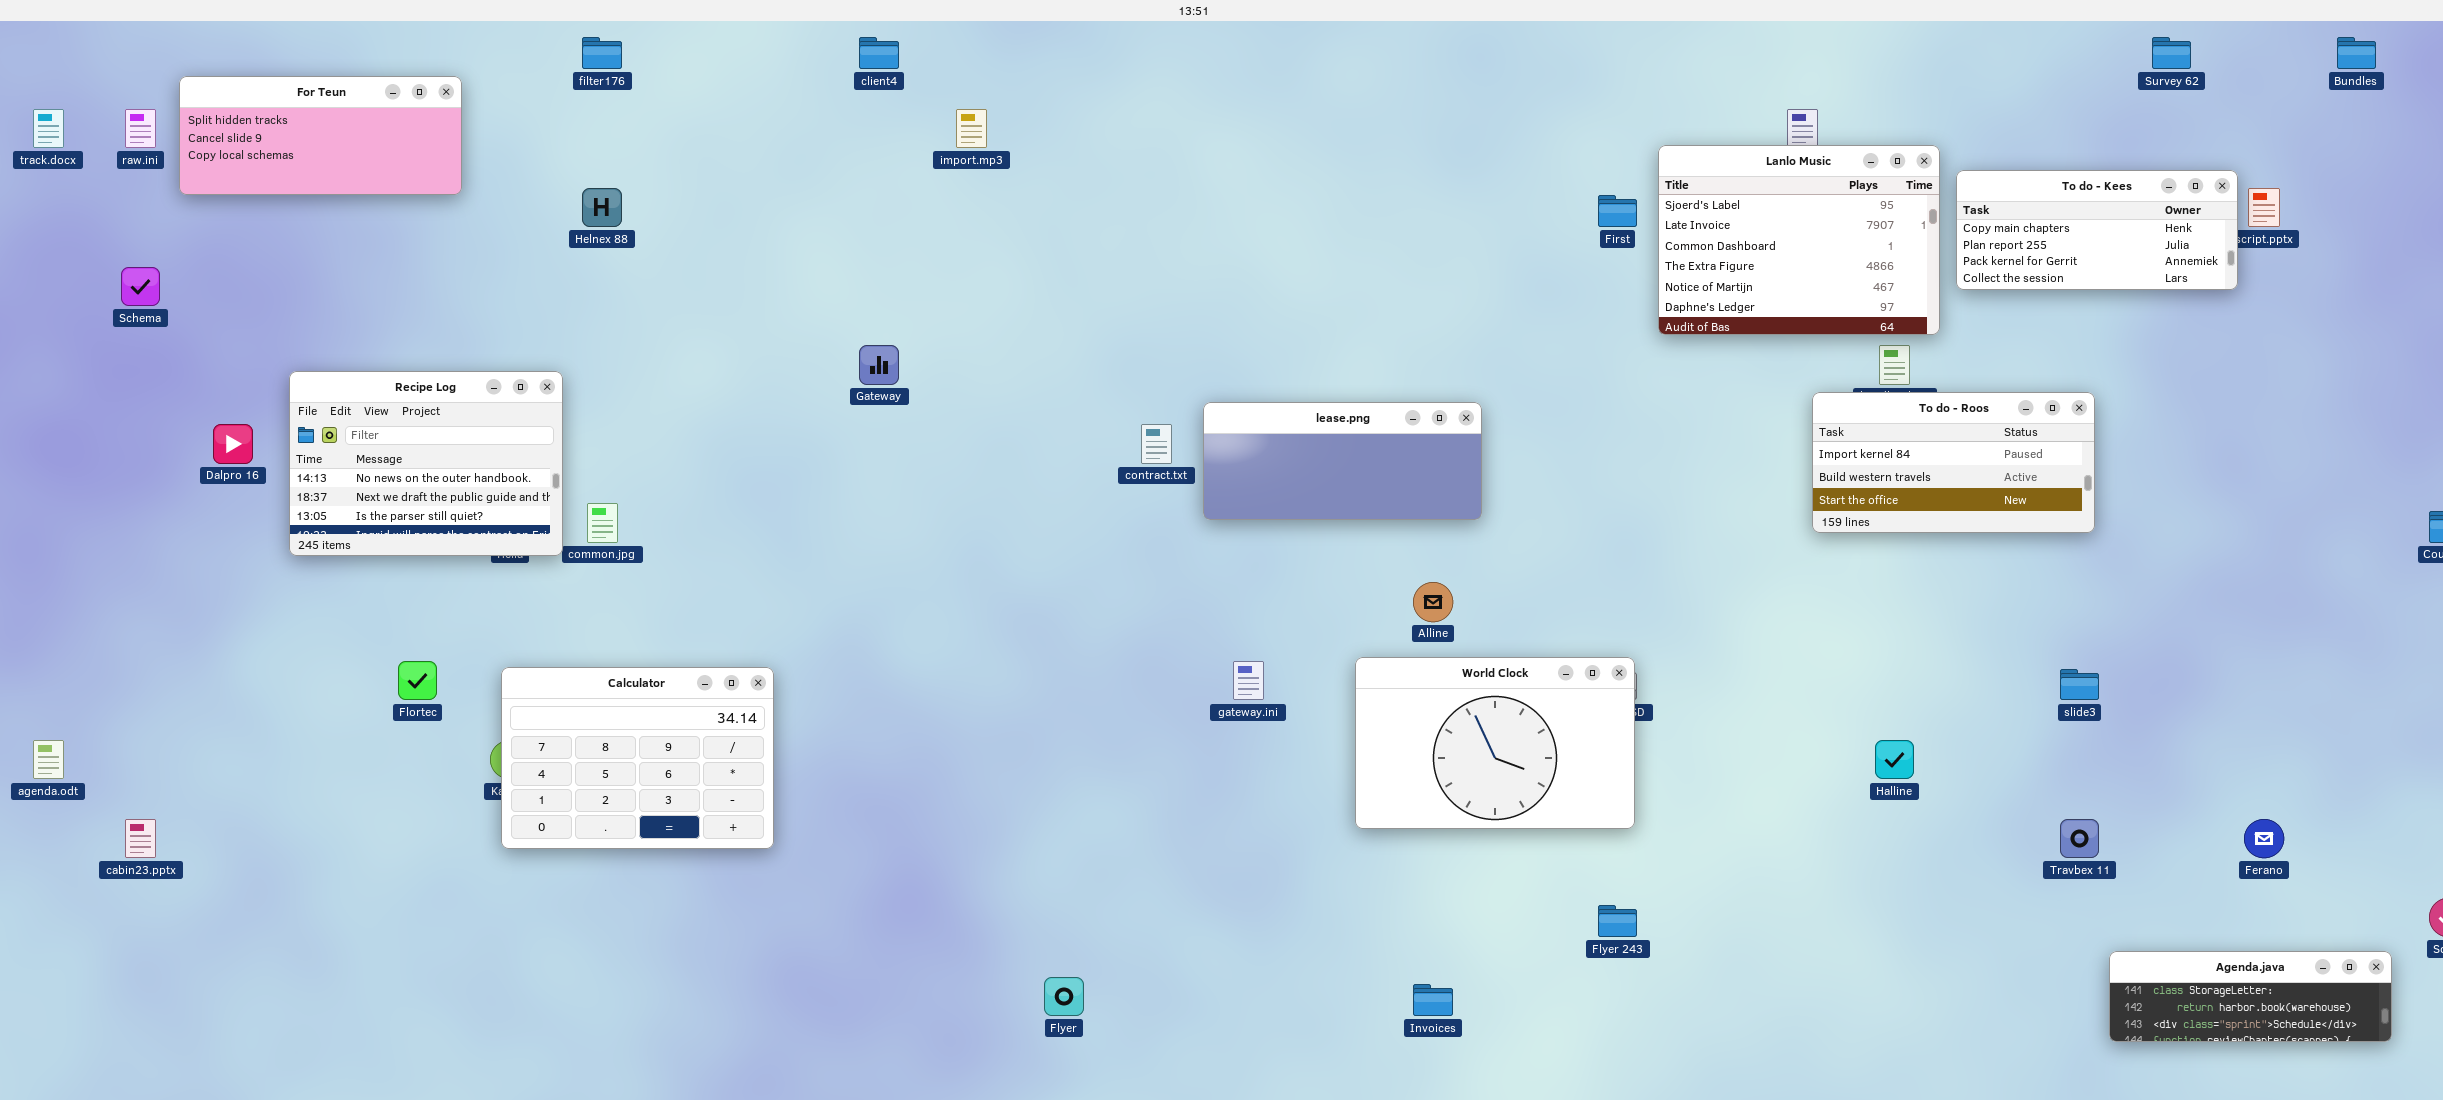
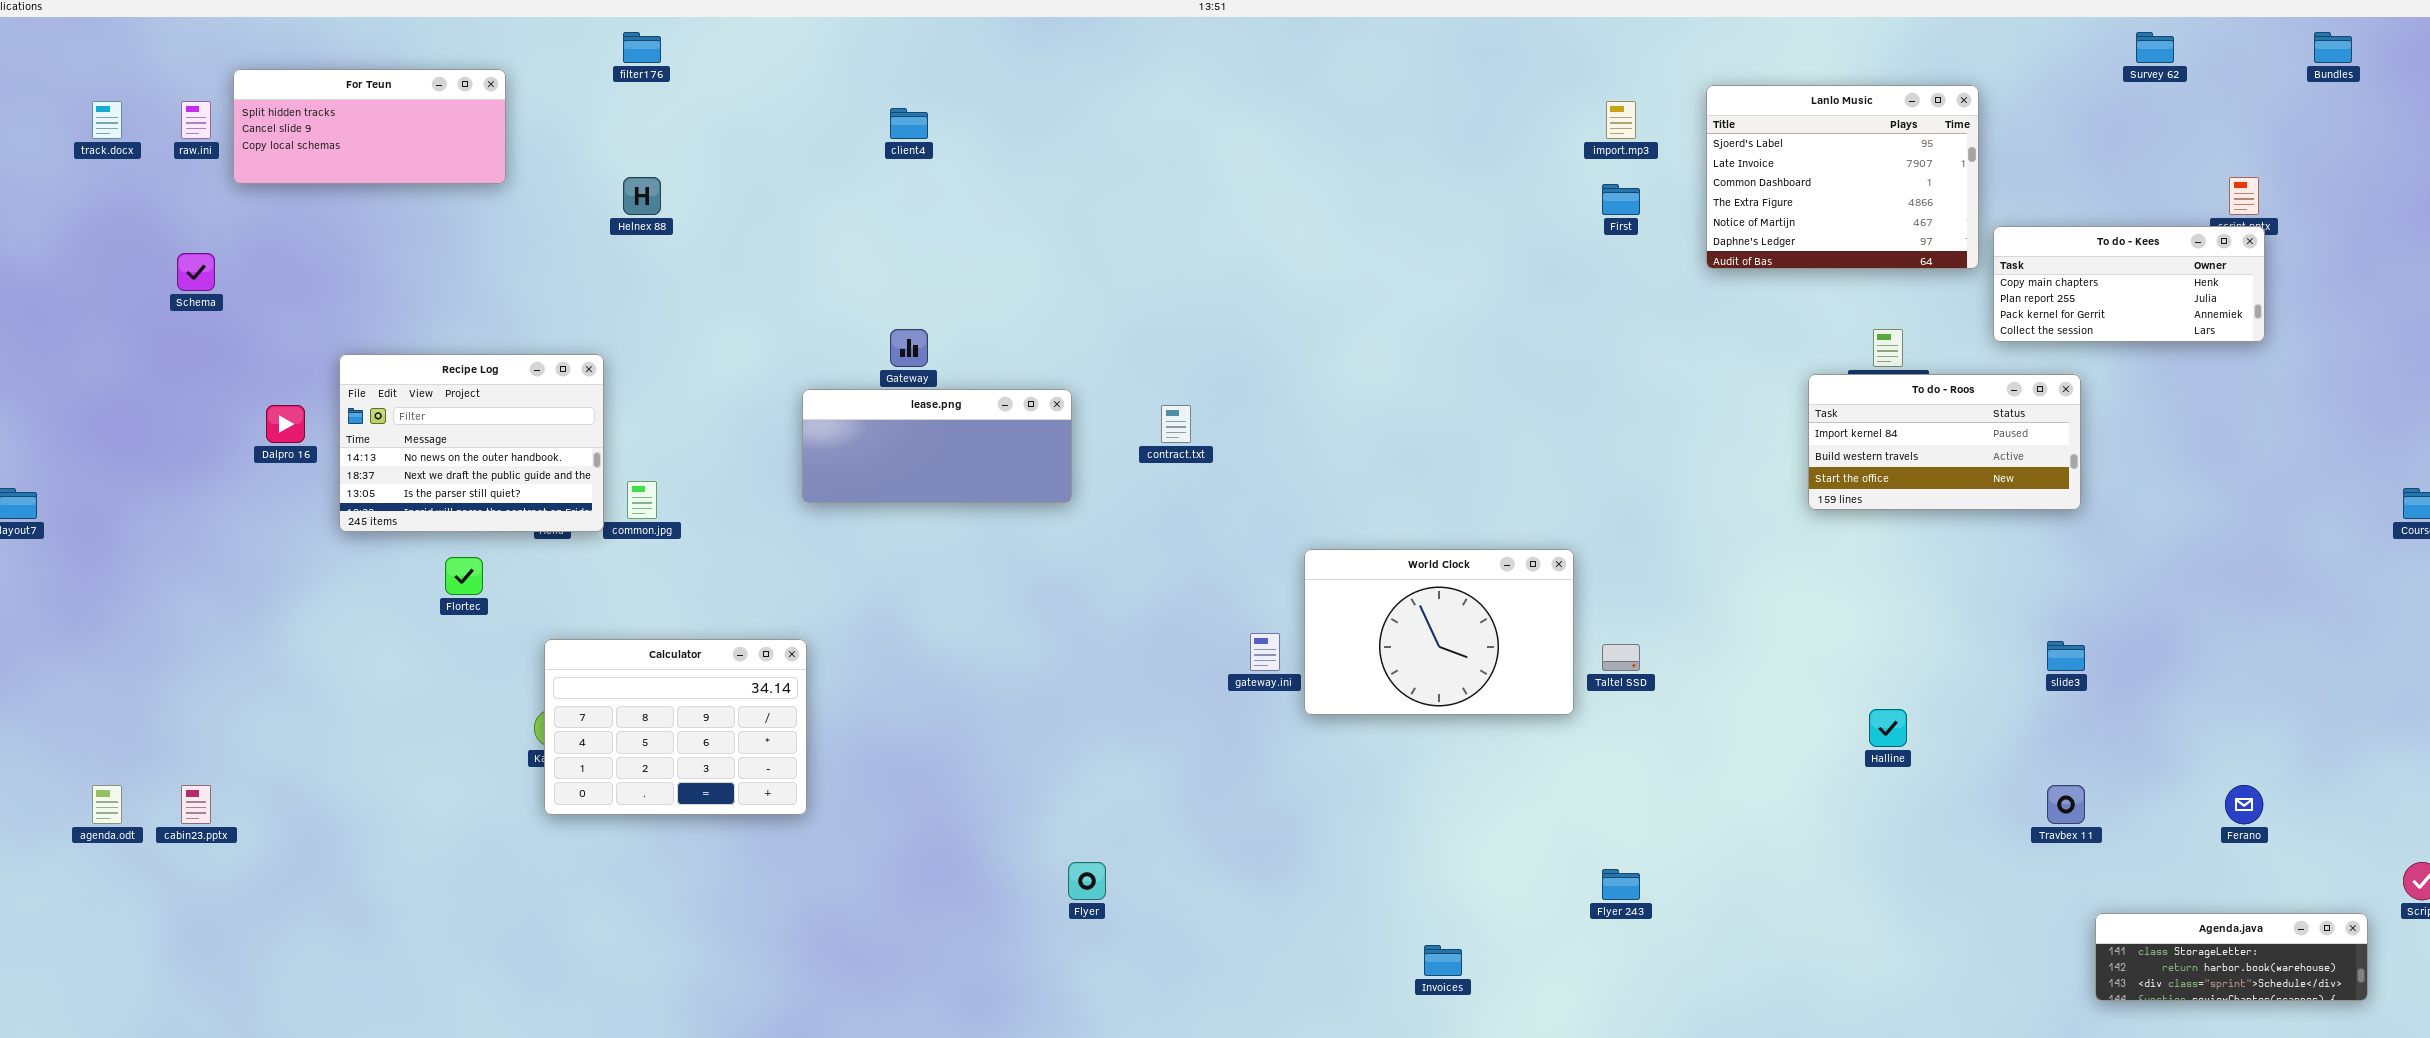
client4: [859,37,899,69] -> [890,108,928,139], moved
import.mp3: [956,109,987,148] -> [1606,101,1636,139], moved
Lanlo Music: [1658,145,1940,335] -> [1706,85,1979,269], moved
To do - Kees: [1956,170,2238,290] -> [1993,226,2265,342], moved
lease.png: [1203,402,1482,520] -> [802,389,1072,503], moved
World Clock: [1355,657,1635,829] -> [1304,549,1574,715], moved
Flortec: [398,661,437,700] -> [445,557,483,595], moved
agenda.odt: [33,740,64,779] -> [92,785,122,824], moved
Flyer: [1044,977,1084,1016] -> [1068,862,1106,900], moved

